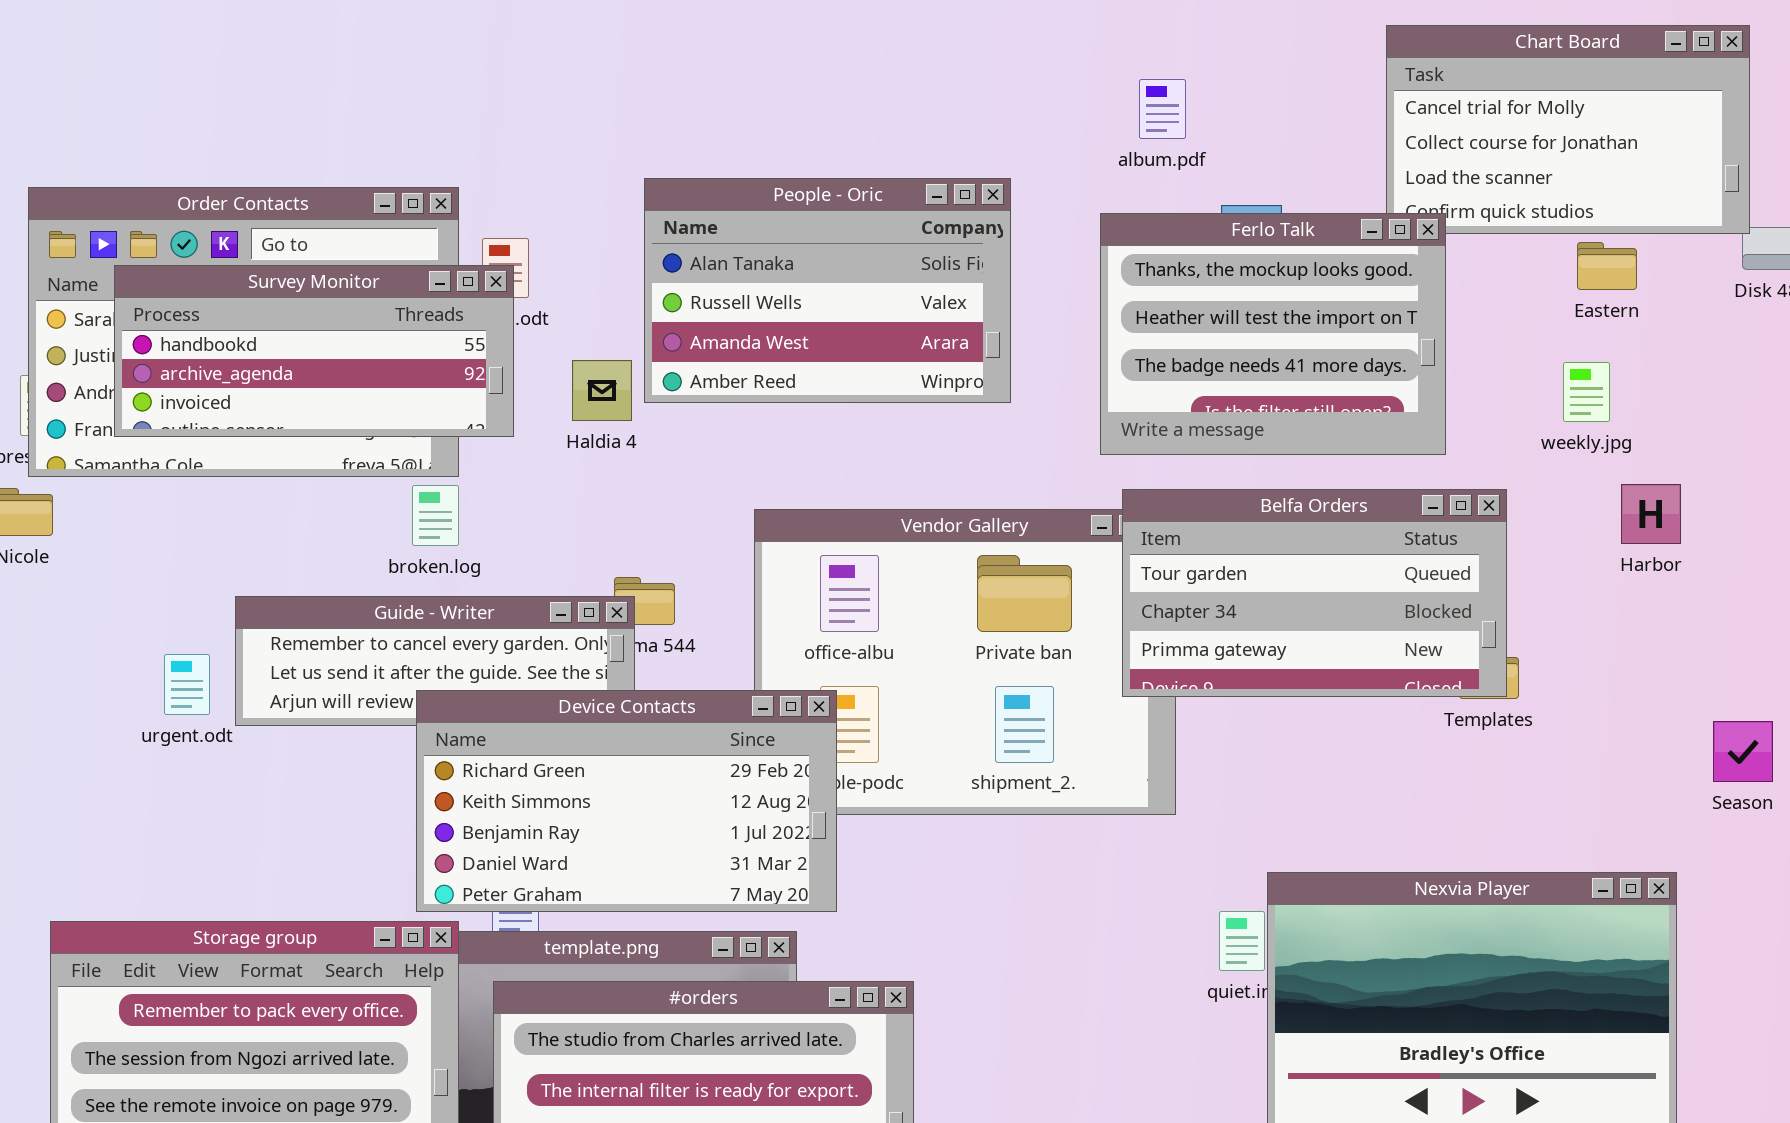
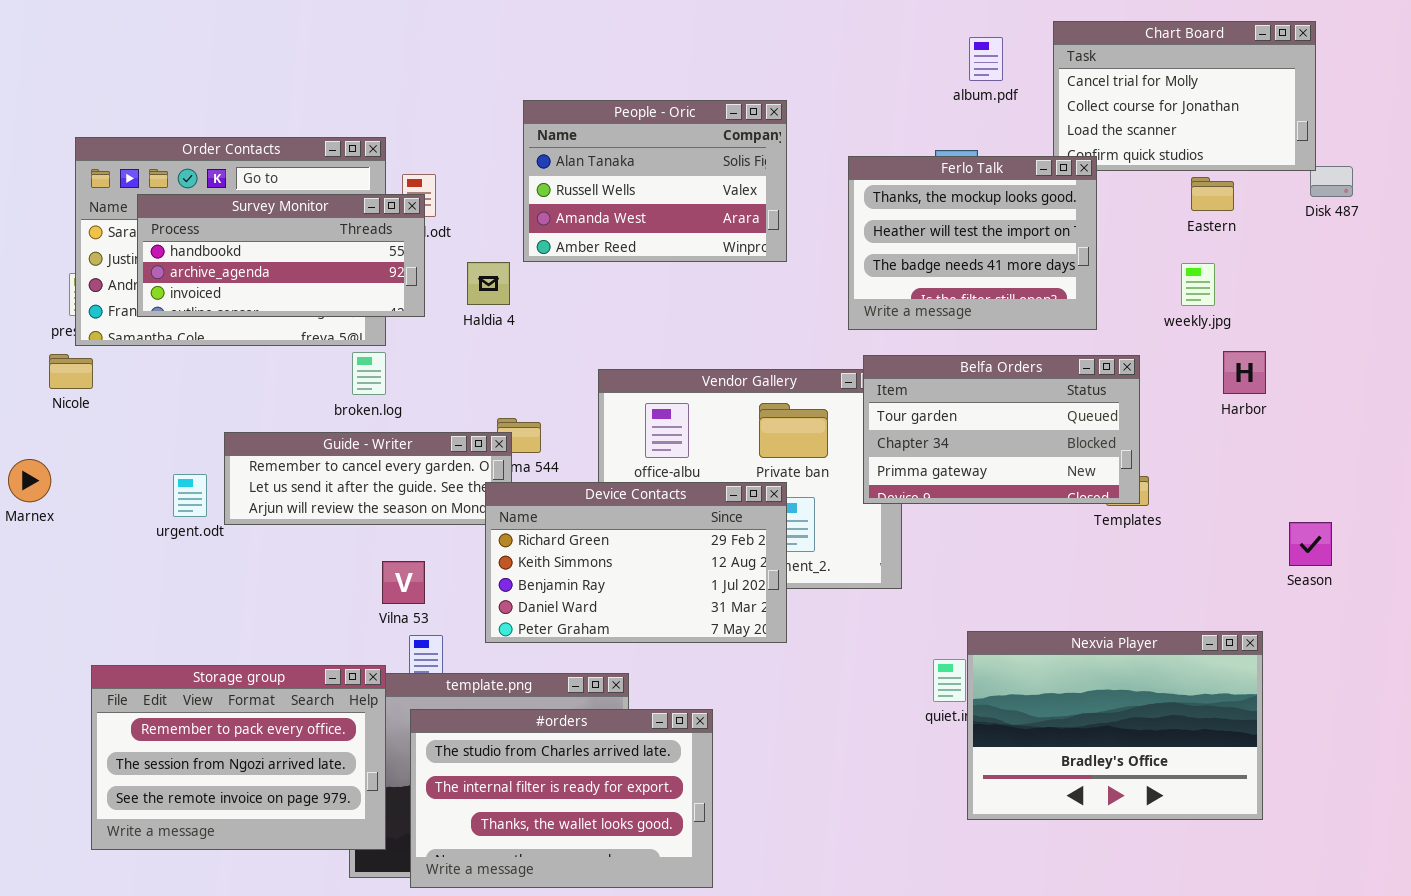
album.pdf: [1139,79,1186,139] -> [969,37,1003,81], moved
People - Oric: [644,178,1011,403] -> [523,100,787,262], moved
Device Contacts: [416,690,837,912] -> [485,482,787,643], moved

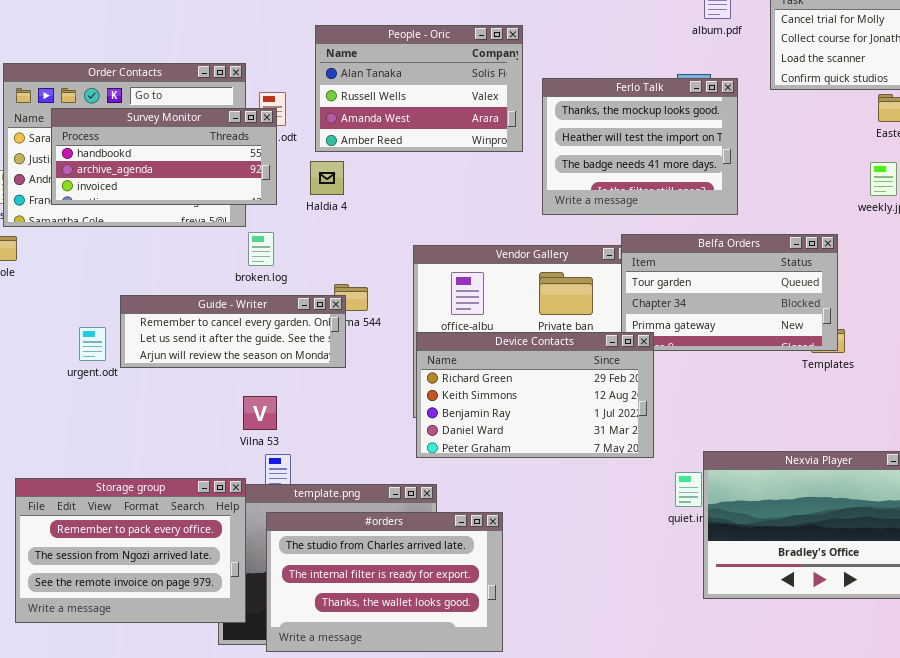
People - Oric: [523,100,787,262] -> [315,25,523,152], moved
Ferlo Talk: [848,156,1097,330] -> [542,78,738,215], moved
broken.log: [352,352,386,395] -> [248,232,274,266], moved
Device Contacts: [485,482,787,643] -> [416,332,654,458], moved

